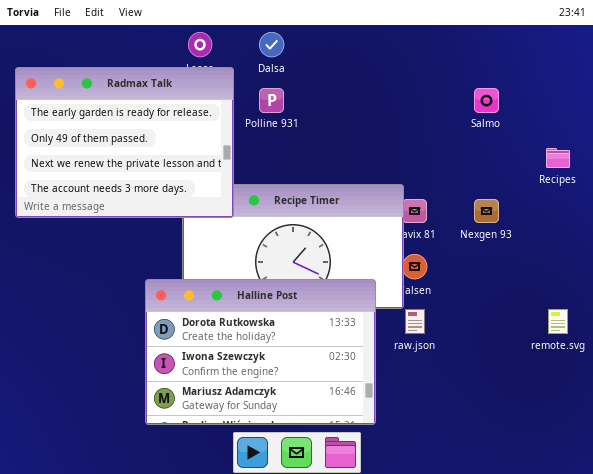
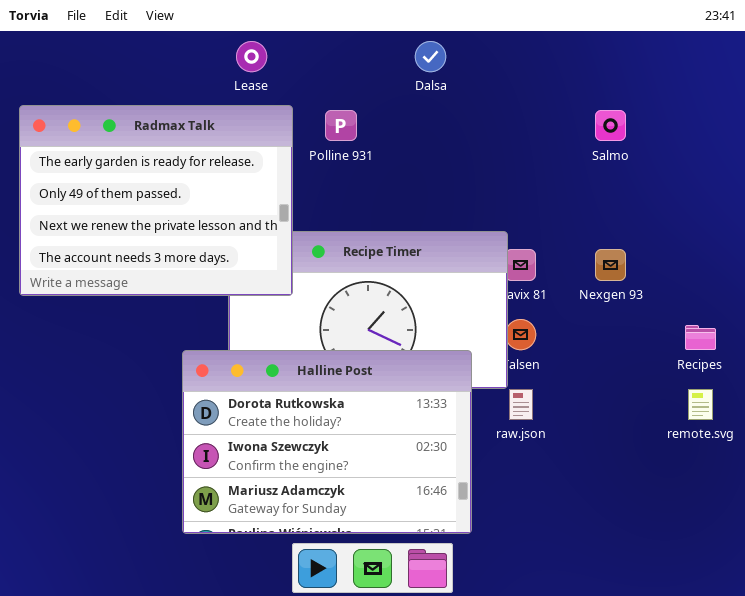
Dalsa: [259,32,284,57] -> [415,41,446,72], moved
Radmax Talk: [15,67,234,218] -> [19,105,293,296], moved
Recipes: [546,148,570,168] -> [685,325,716,350], moved

